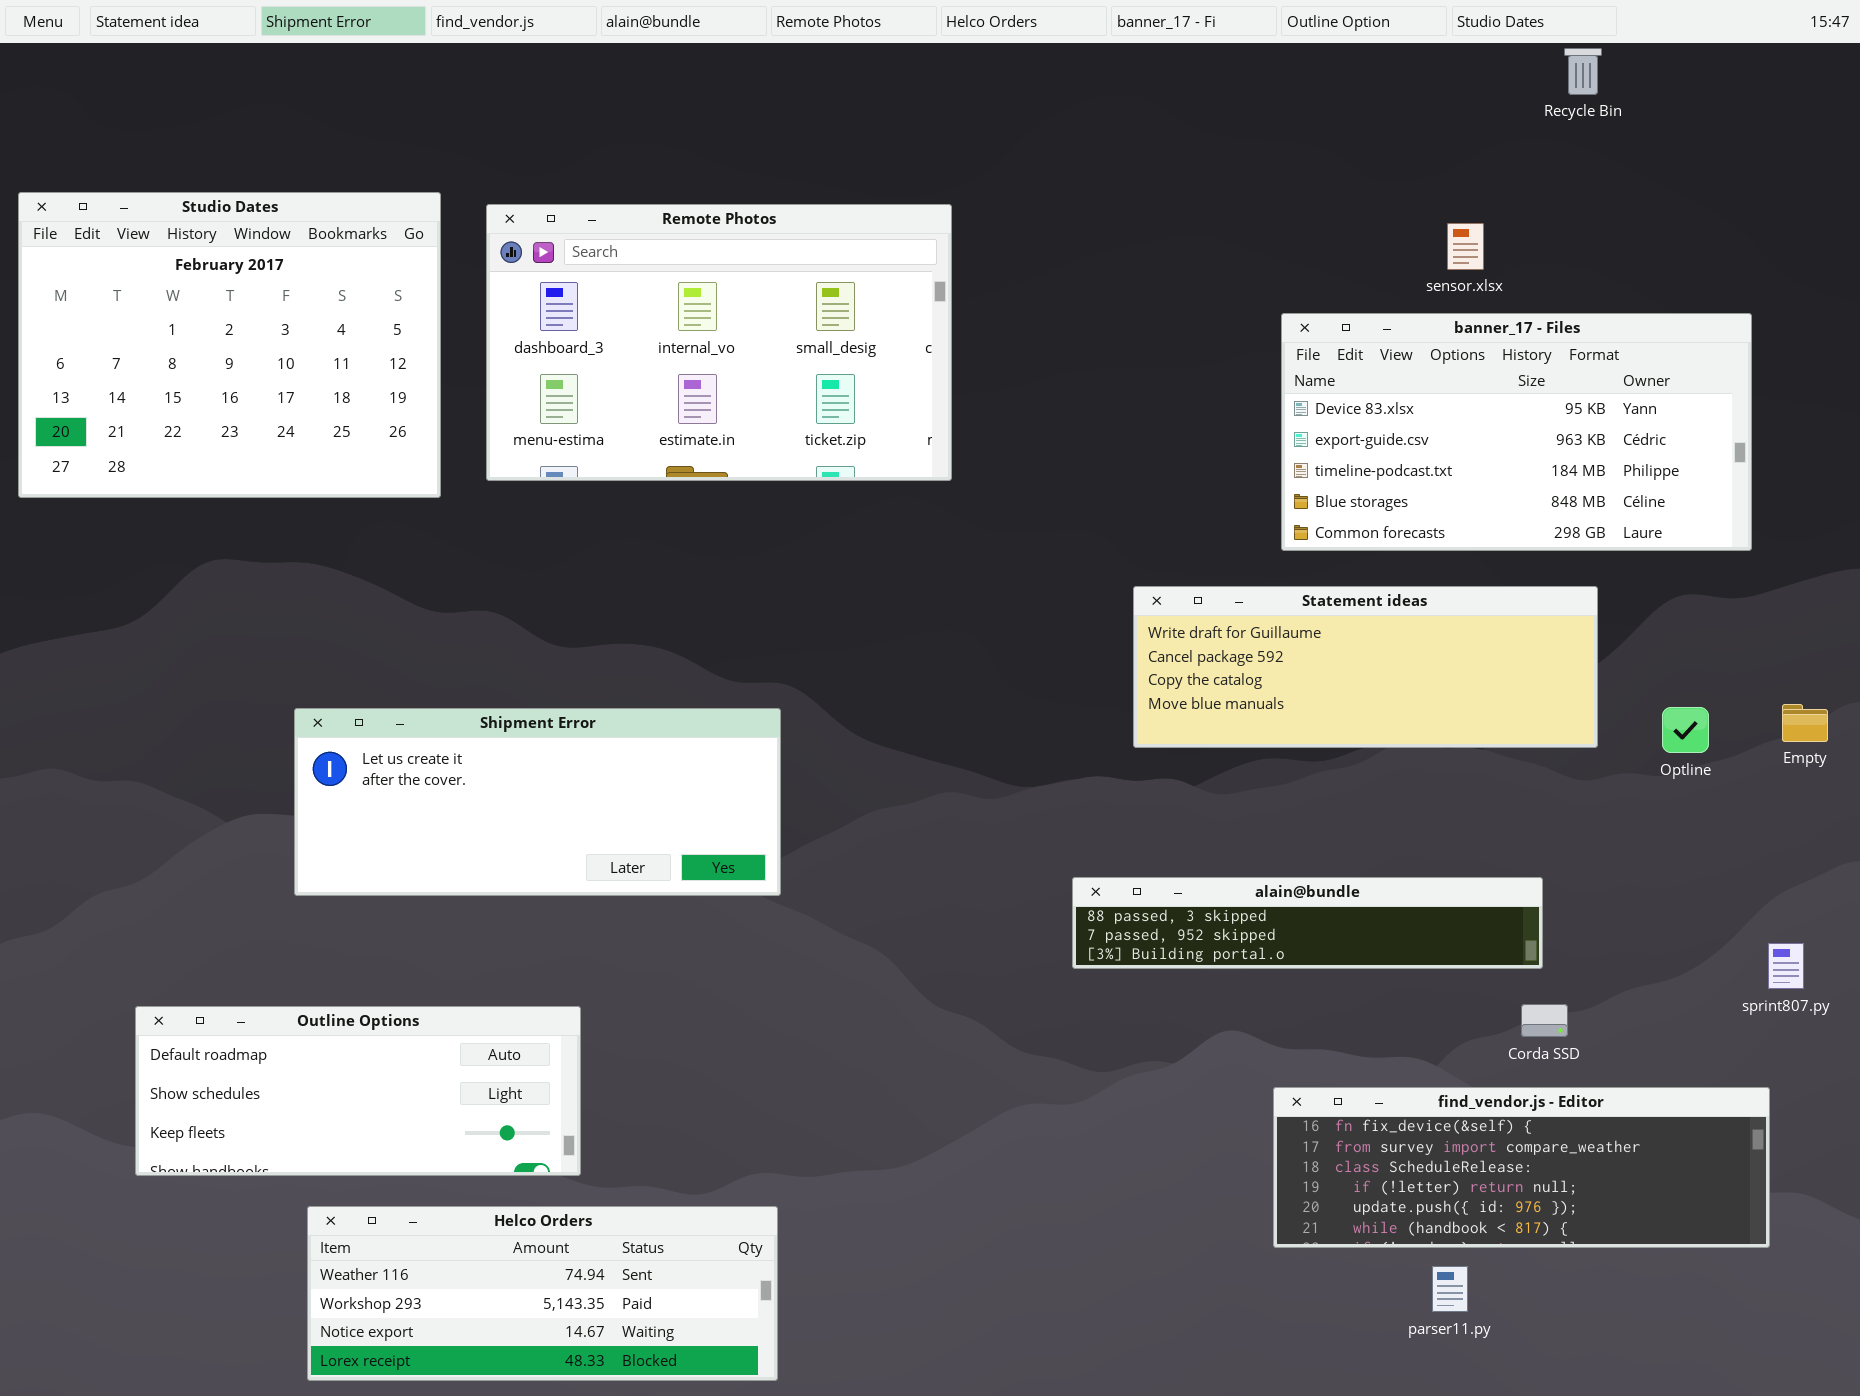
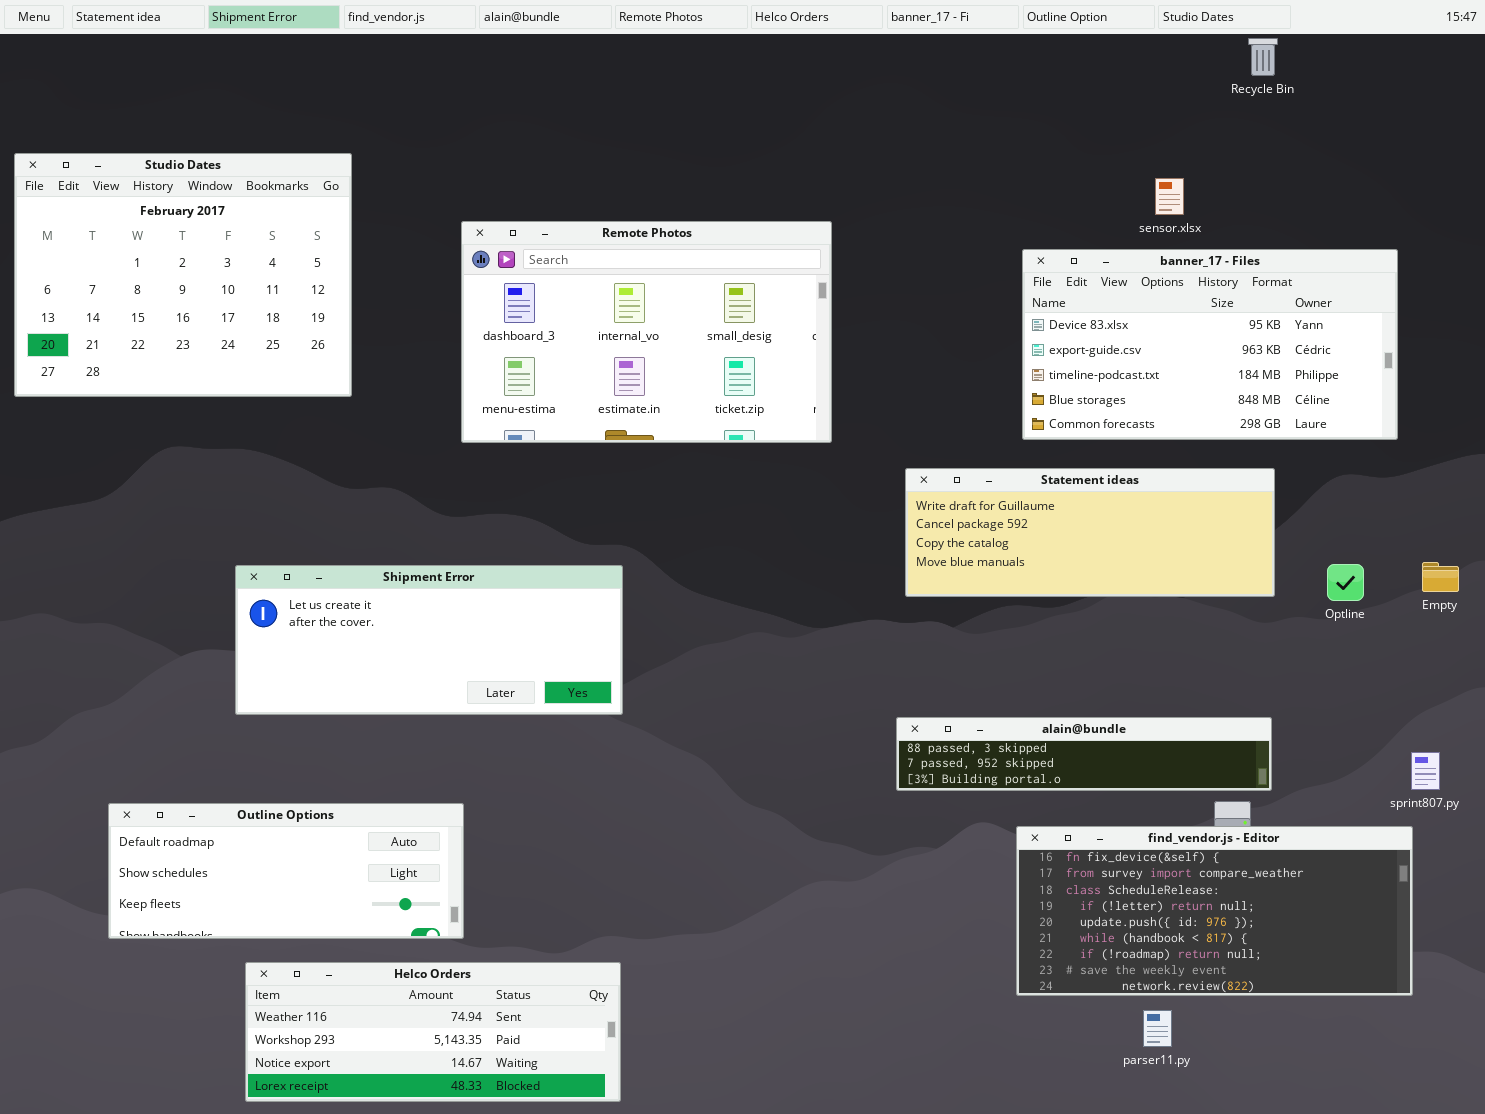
Remote Photos: [486,204,952,481] -> [461,221,832,443], moved
alain@bundle: [1072,877,1543,969] -> [896,717,1272,791], moved
find_vendor.js - Editor: [1273,1087,1770,1248] -> [1016,826,1413,996], resized

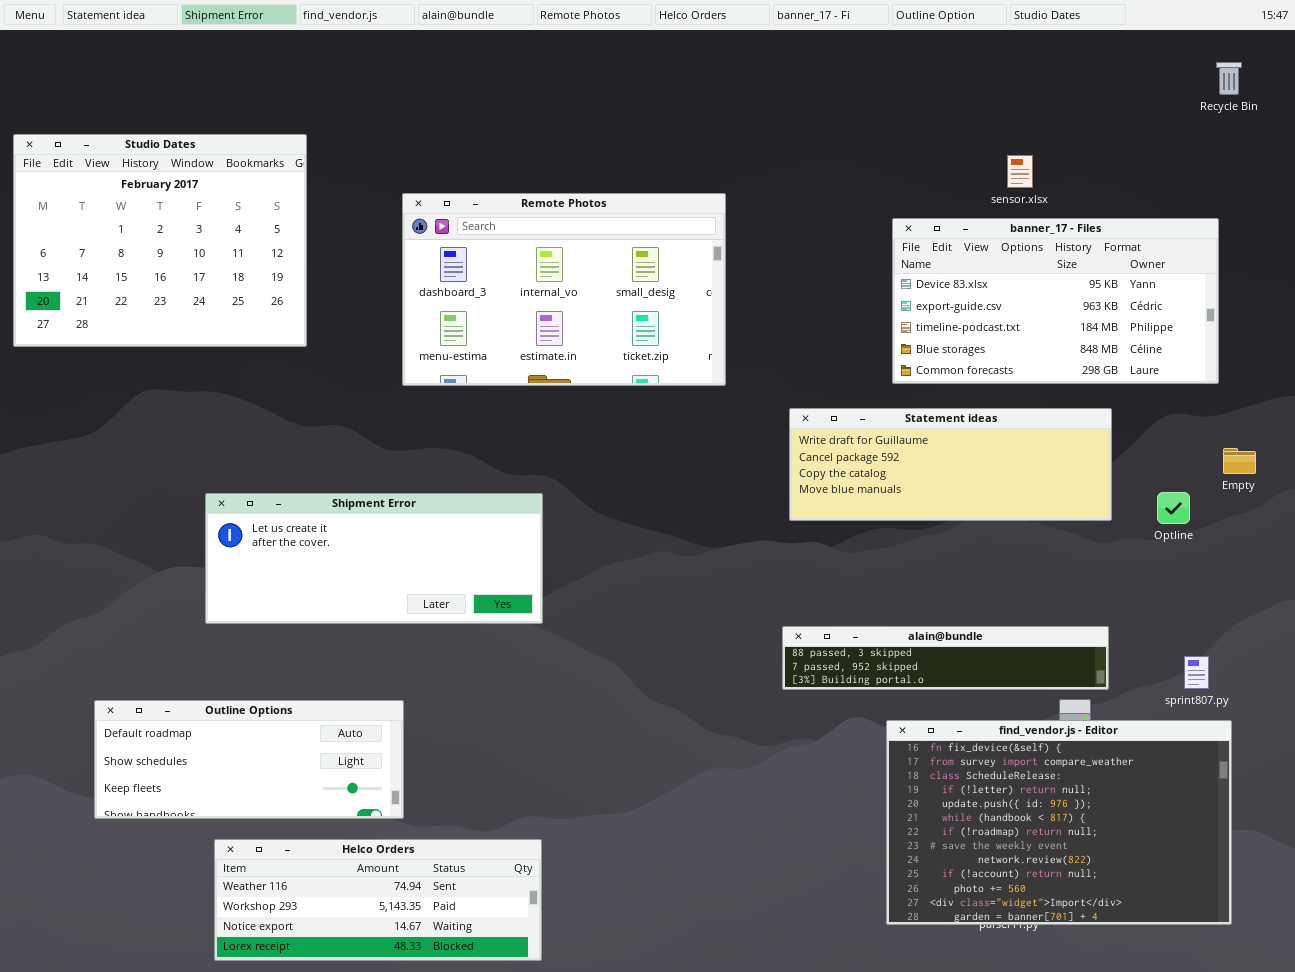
Recycle Bin: [1248,38,1278,76] -> [1216,62,1242,95], moved
Empty: [1422,562,1459,592] -> [1223,448,1256,474], moved
sprint807.py: [1411,752,1440,790] -> [1184,656,1209,689], moved
find_vendor.js - Editor: [1016,826,1413,996] -> [886,720,1232,925], resized

